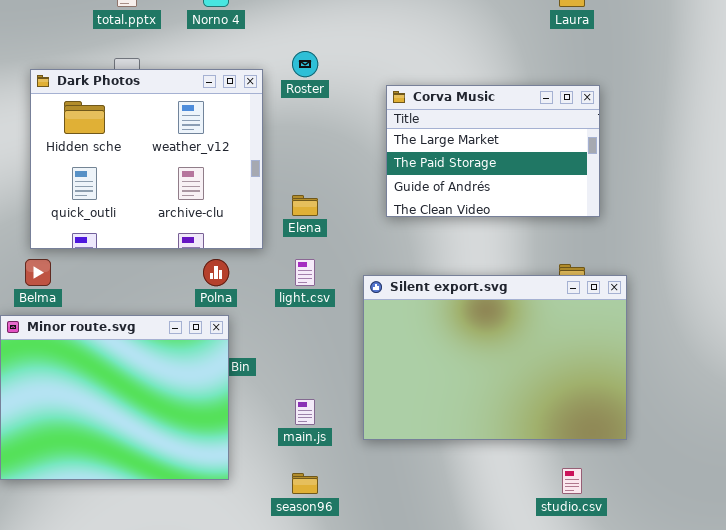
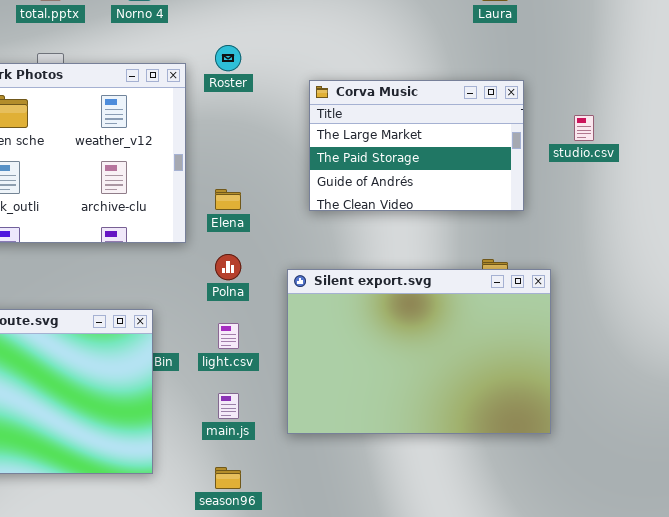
Polna: [203,259,229,286] -> [215,254,241,280], moved
light.csv: [295,259,315,286] -> [218,323,239,349], moved
studio.csv: [562,468,582,494] -> [574,115,594,141], moved

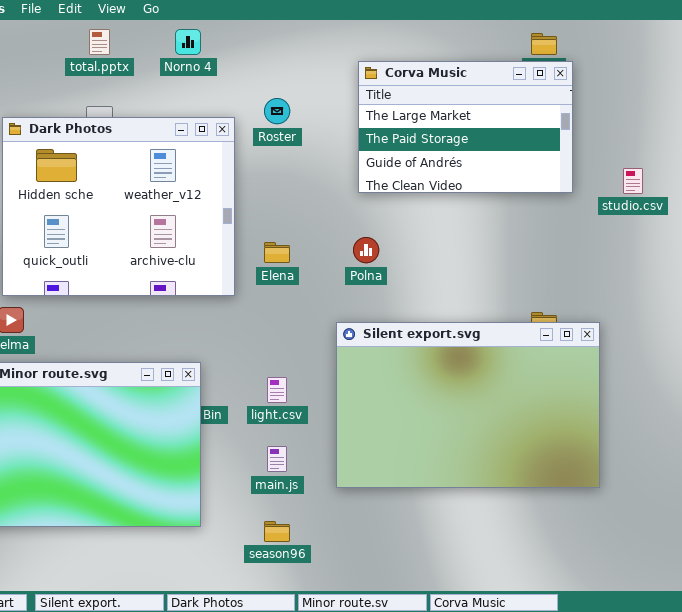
Corva Music: [309,80,524,211] -> [358,61,573,193], moved
Polna: [215,254,241,280] -> [353,237,379,263], moved

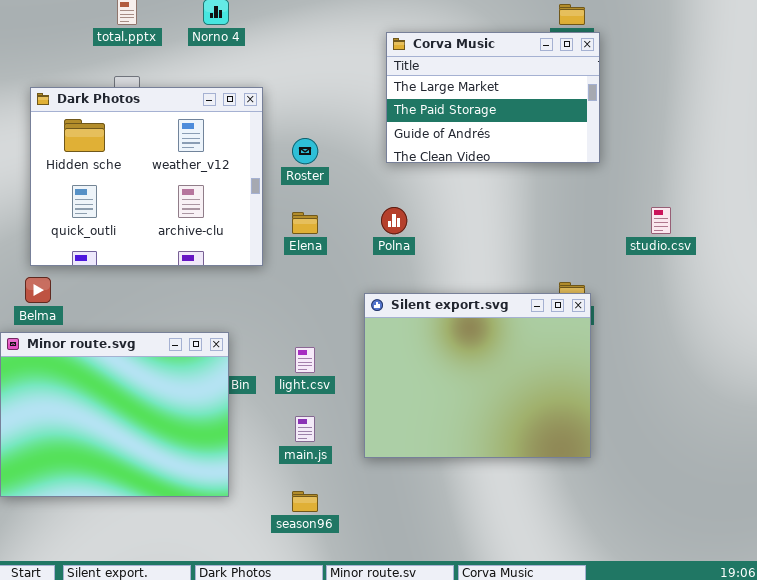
Roster: [264,98,290,124] -> [292,138,318,164], moved
studio.csv: [623,168,643,194] -> [651,207,671,234], moved
Silent export.svg: [336,322,600,488] -> [364,293,591,458], resized

